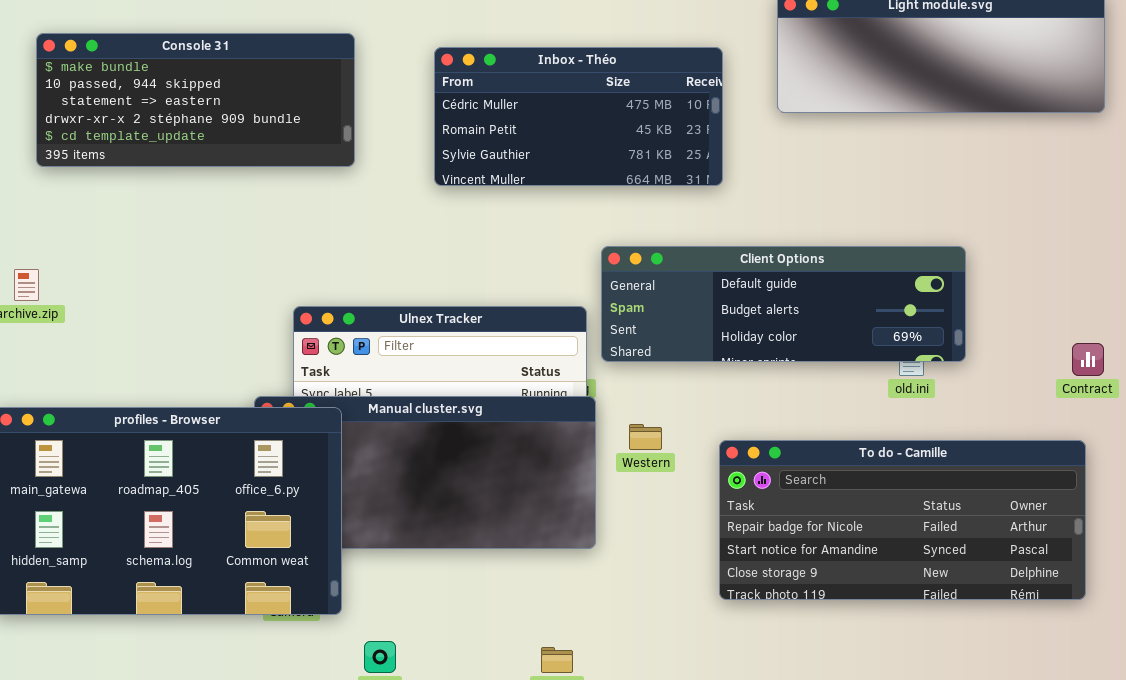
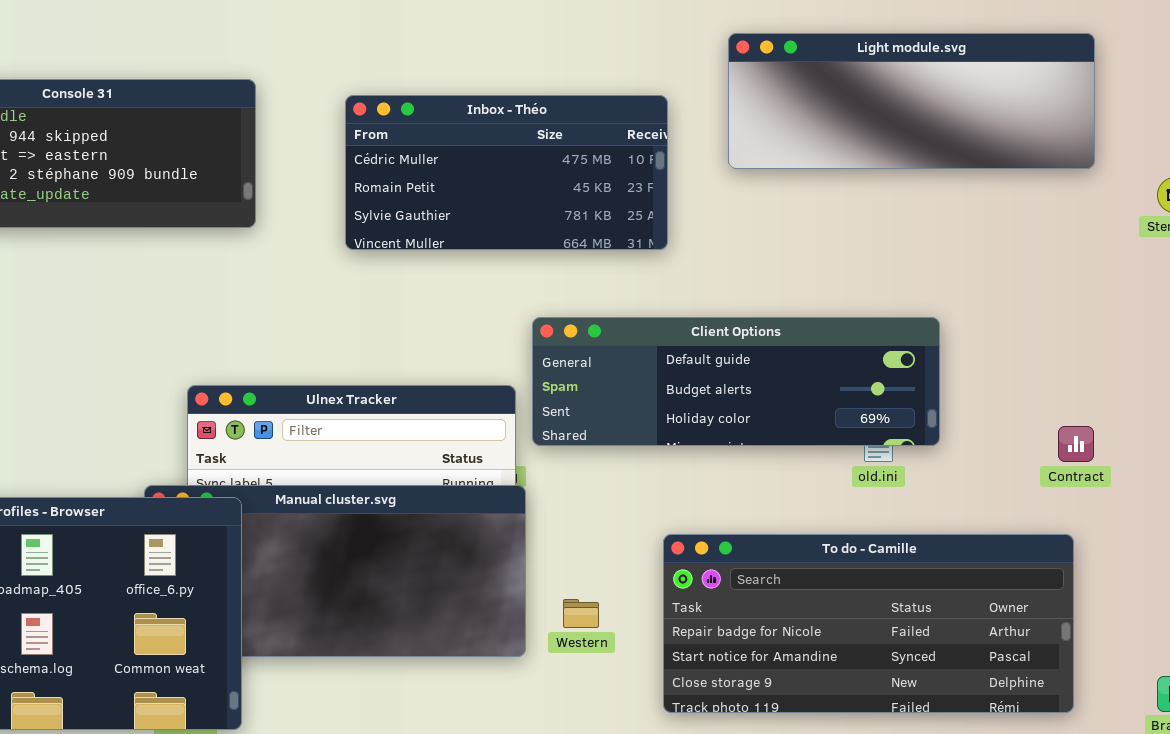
Western: [629,424,662,450] -> [563,599,599,628], moved

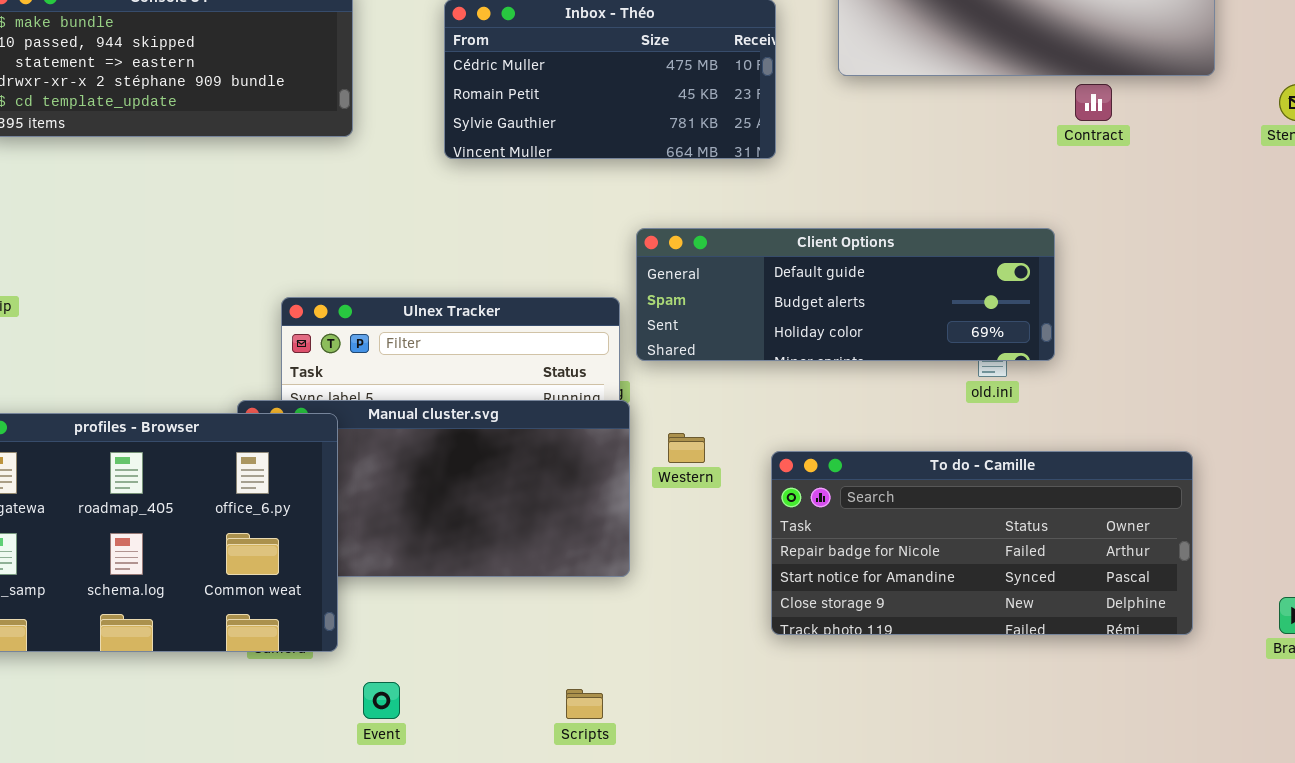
Contract: [1058,426,1094,462] -> [1075,84,1112,121], moved
Western: [563,599,599,628] -> [668,433,705,463], moved

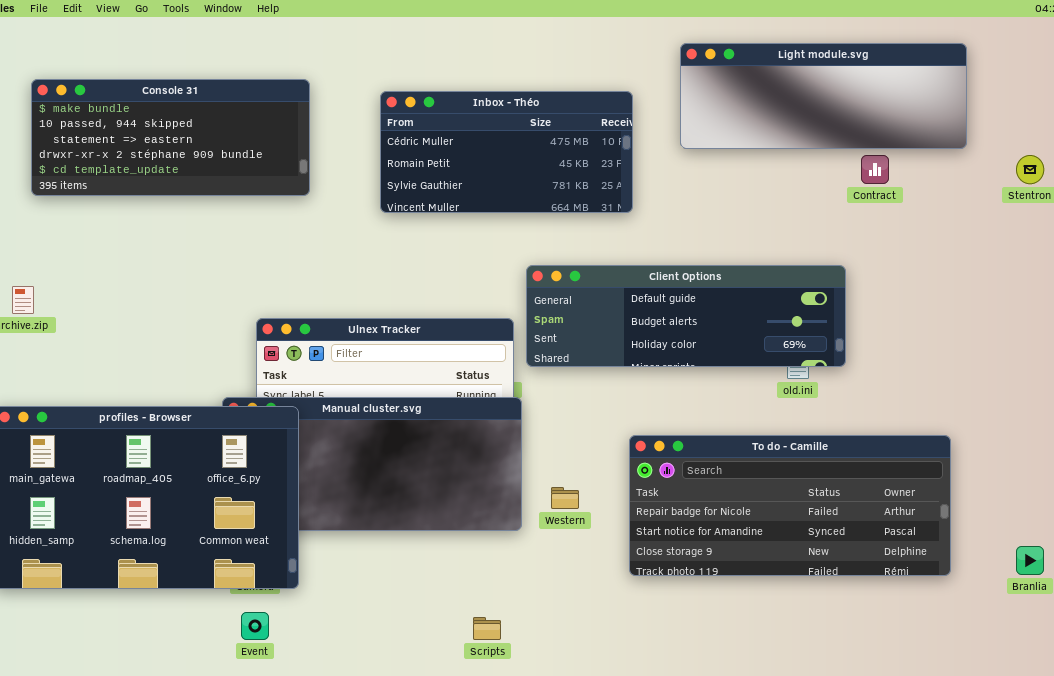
Western: [668,433,705,463] -> [551,487,579,509], moved
Event: [363,682,400,719] -> [241,612,269,640], moved

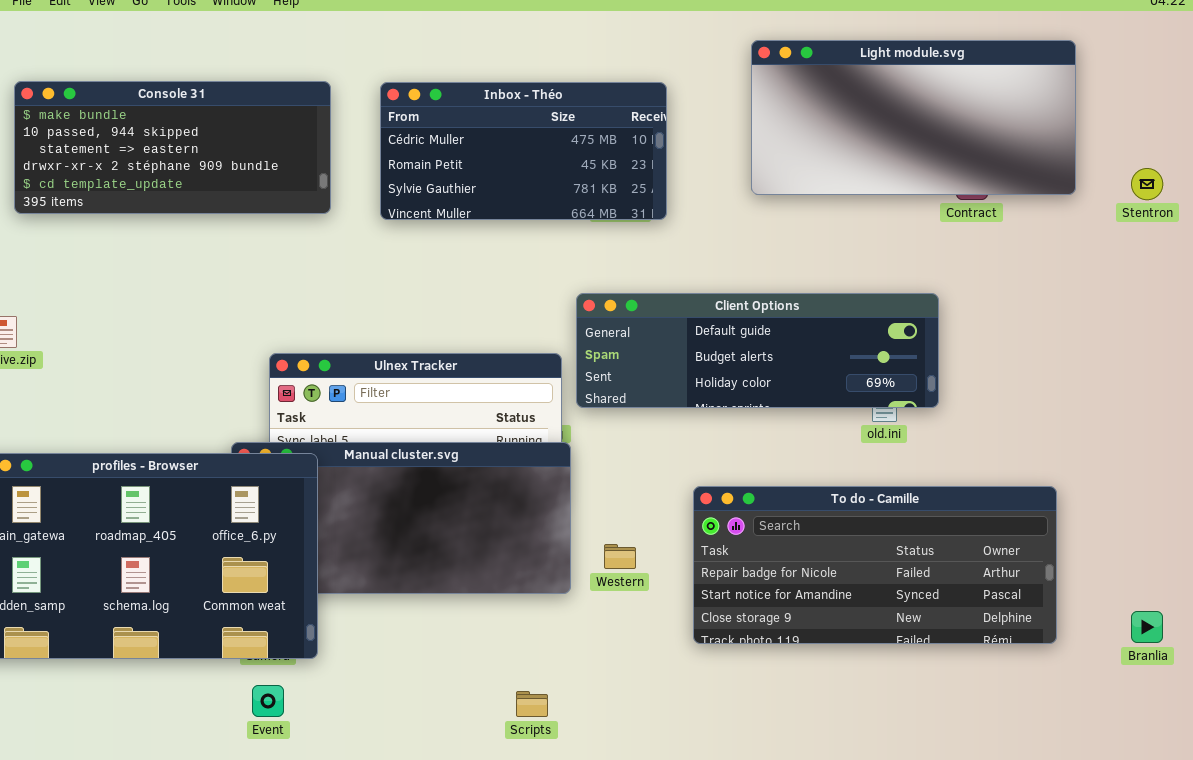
Light module.svg: [680,43,967,149] -> [751,40,1076,195], resized
Inbox - Théo: [380,91,633,213] -> [380,82,667,220], moved

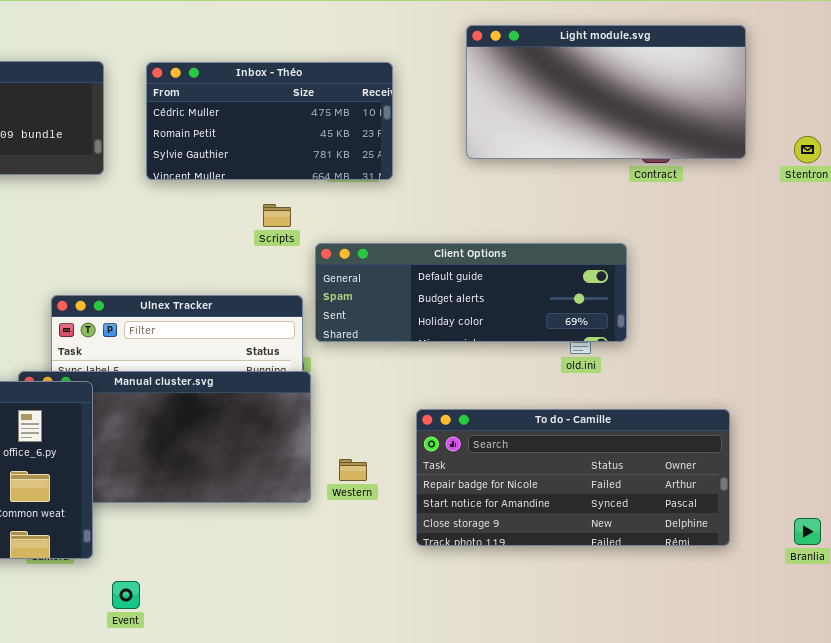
Event: [252,685,284,717] -> [112,581,140,609], moved
Scripts: [516,691,548,717] -> [263,204,291,227], moved

